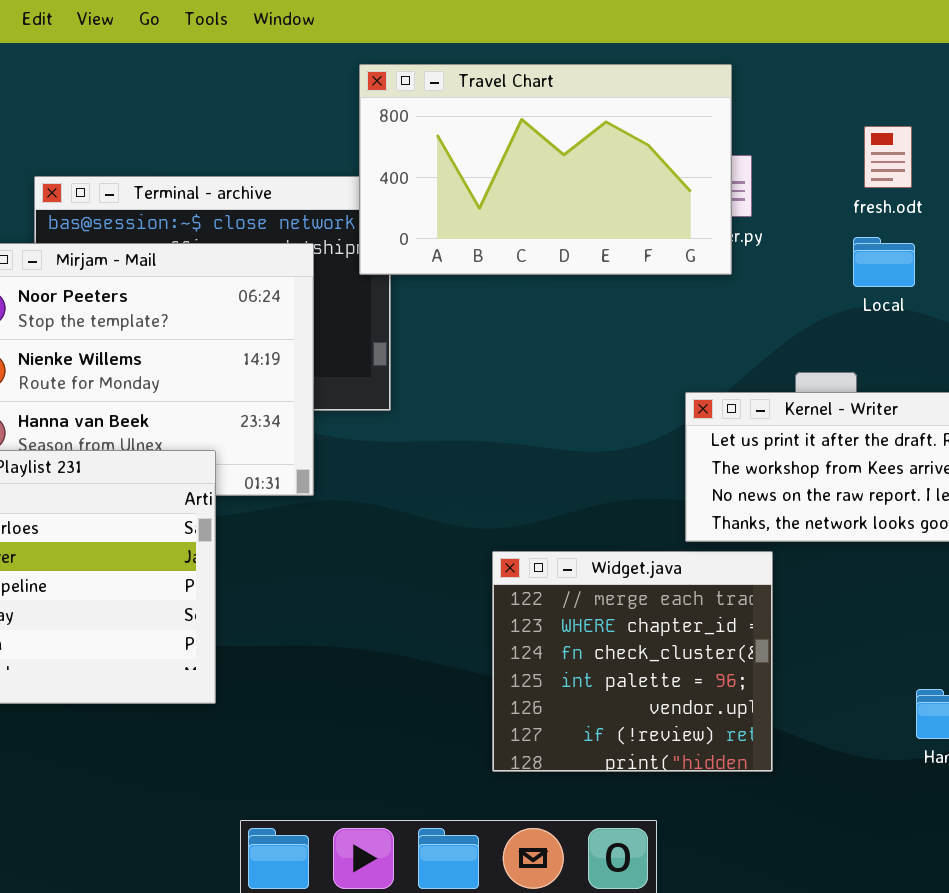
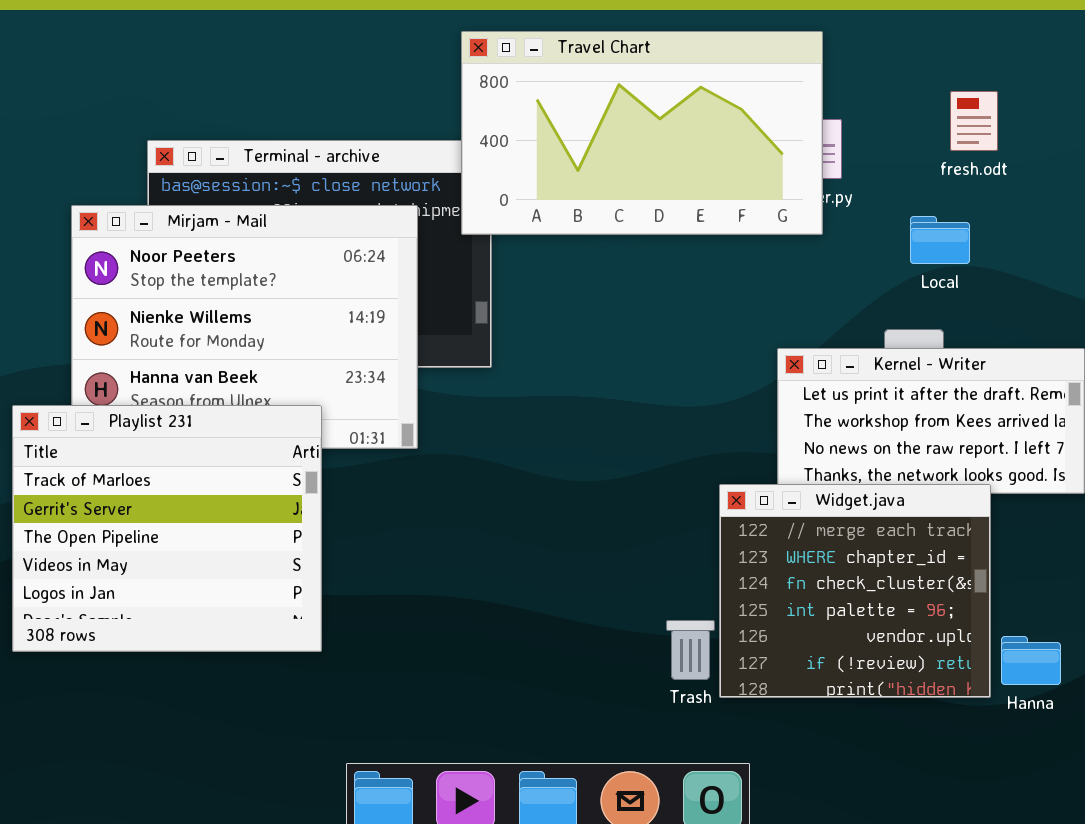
Local: [853,237,915,287] -> [910,216,970,264], moved
Widget.java: [492,551,773,772] -> [719,484,991,698], moved

